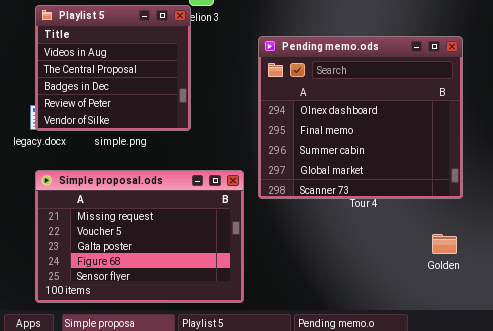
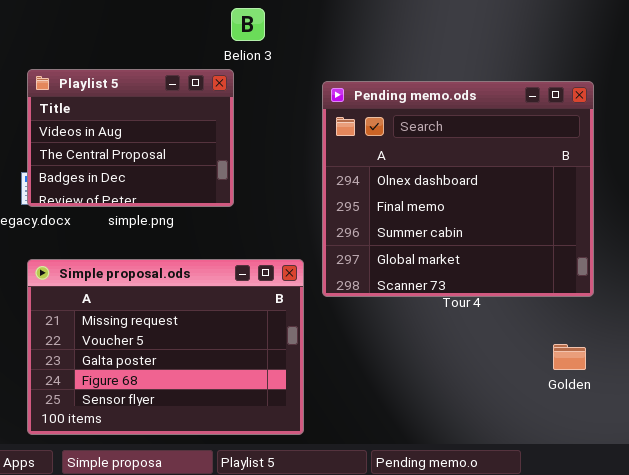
Playlist 5: [35,5,191,131] -> [27,69,234,207], resized

